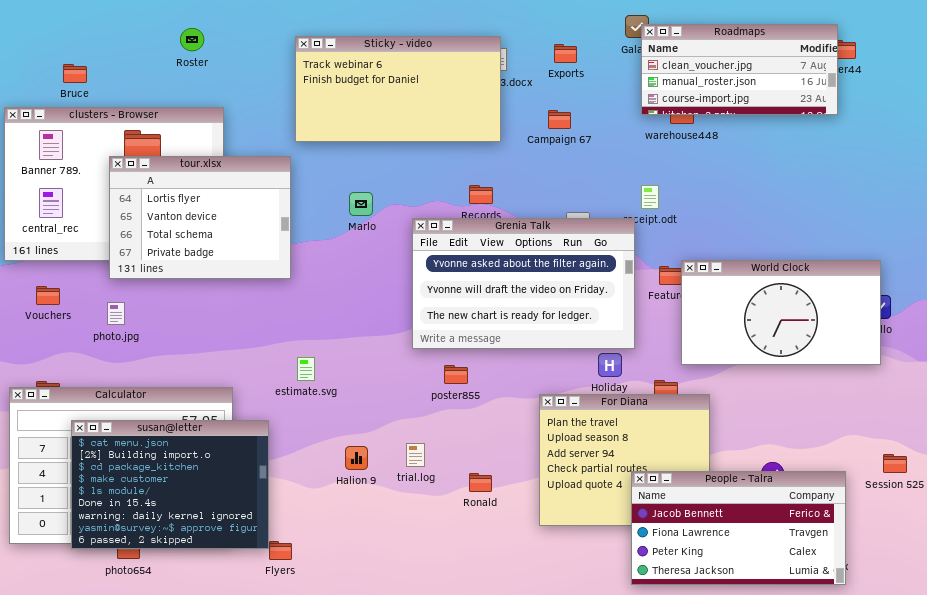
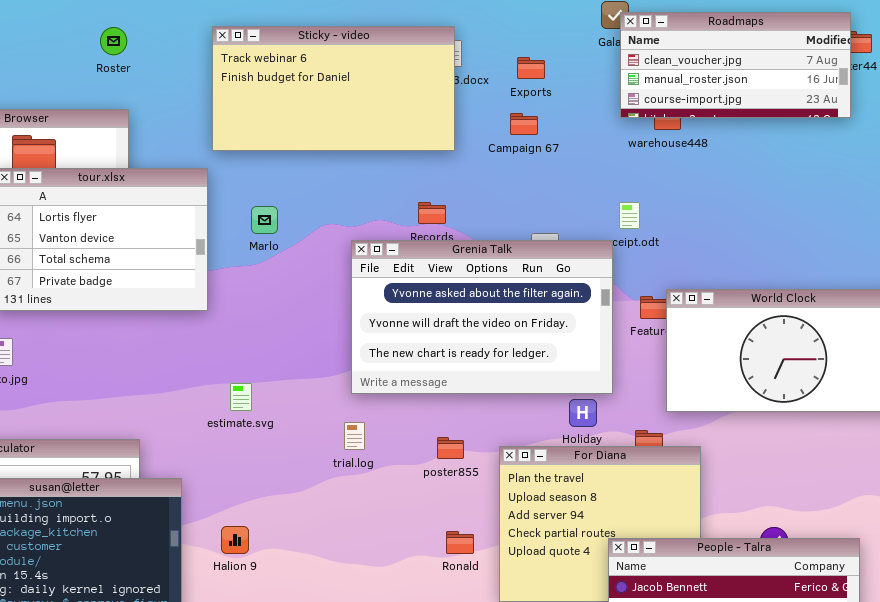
Roster: [180,28,204,51] -> [100,27,127,55], moved
Exports: [554,44,577,63] -> [517,57,545,79], moved
Marlo: [349,192,373,216] -> [251,206,278,234], moved
estimate.svg: [297,357,315,381] -> [230,383,252,411], moved
poster855: [444,365,468,384] -> [437,437,464,459], moved
trial.log: [406,443,425,467] -> [344,422,365,450], moved
Halion 9: [345,446,368,470] -> [221,526,249,554], moved
Ronald: [469,473,492,492] -> [446,531,474,554], moved

